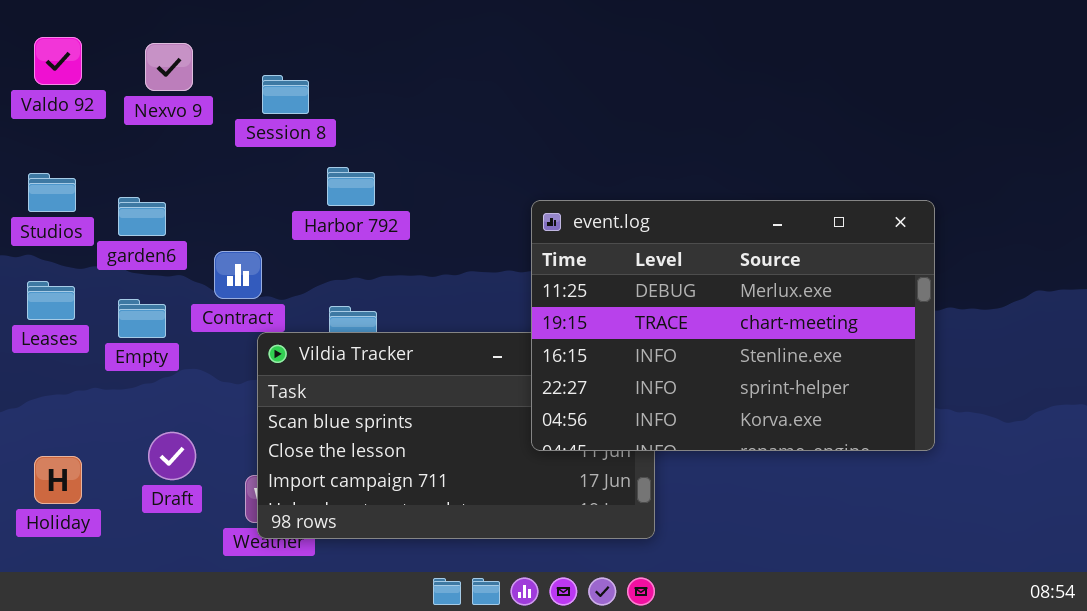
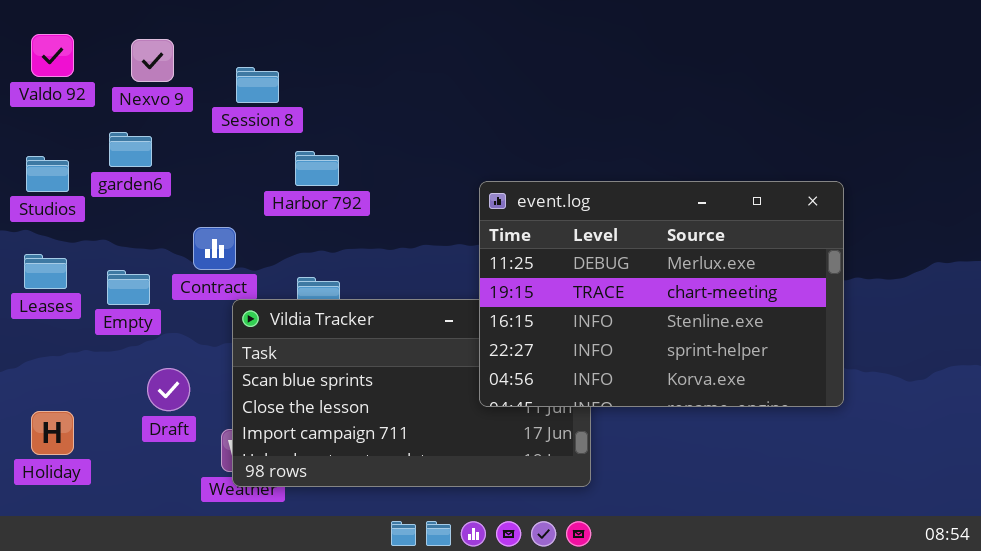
garden6: [118,197,166,236] -> [109,132,152,167], moved
Draft: [148,432,196,480] -> [147,368,190,411], moved

